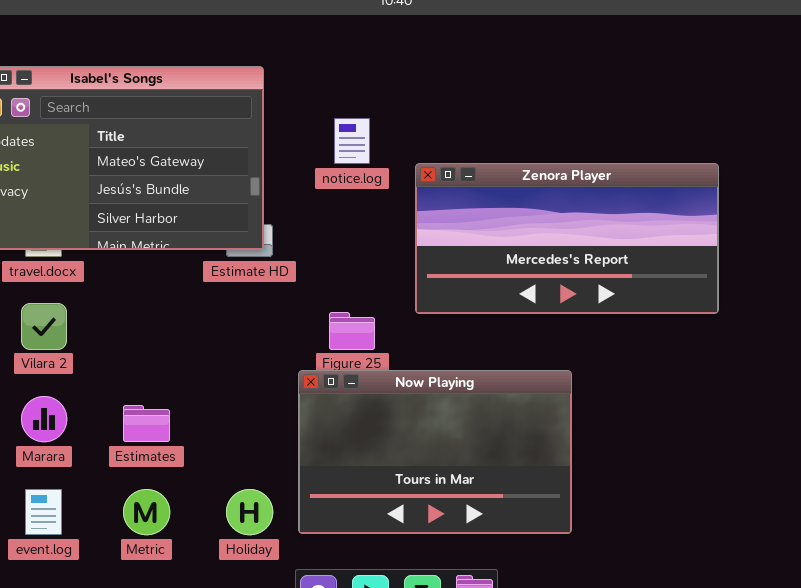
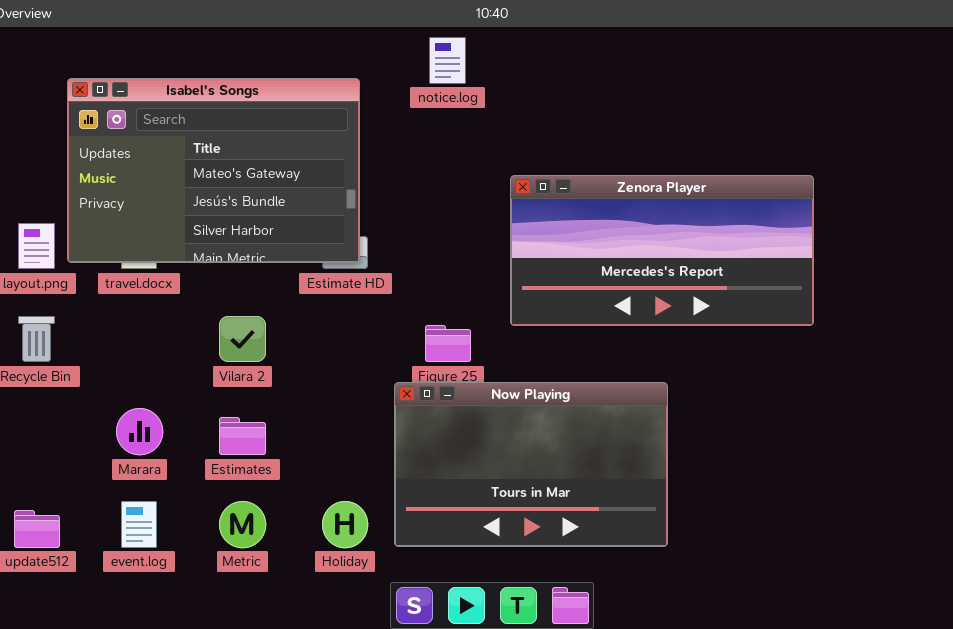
notice.log: [334,118,370,164] -> [429,37,466,84], moved
Vilara 2: [21,303,67,350] -> [219,316,266,362], moved

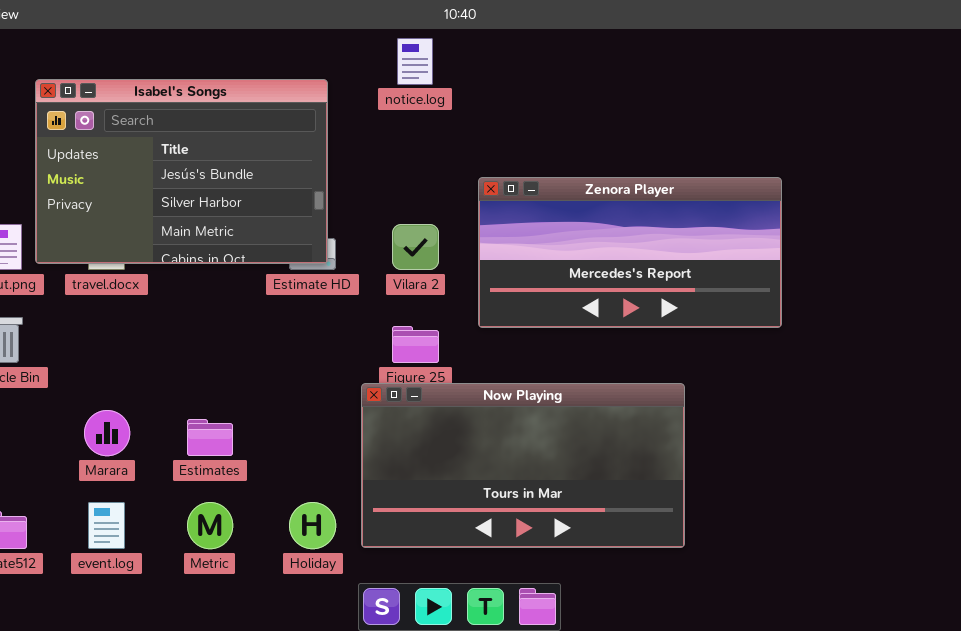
Isabel's Songs: [67,78,360,263] -> [35,79,328,264], scrolled down 1 row
Vilara 2: [219,316,266,362] -> [392,224,439,270], moved
Now Playing: [394,382,668,547] -> [361,383,685,548], resized

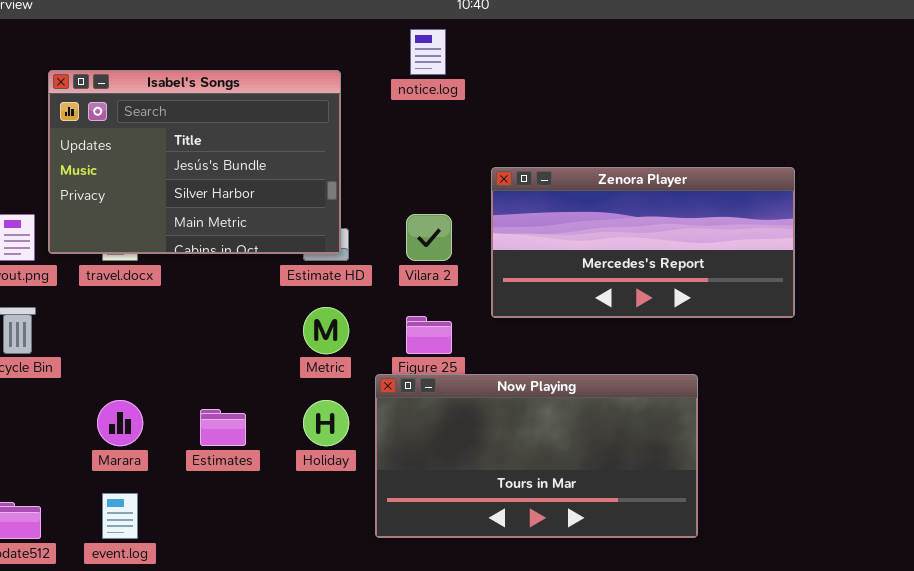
Metric: [187,502,233,549] -> [303,307,349,354], moved
Holiday: [289,502,336,549] -> [303,400,349,446], moved

